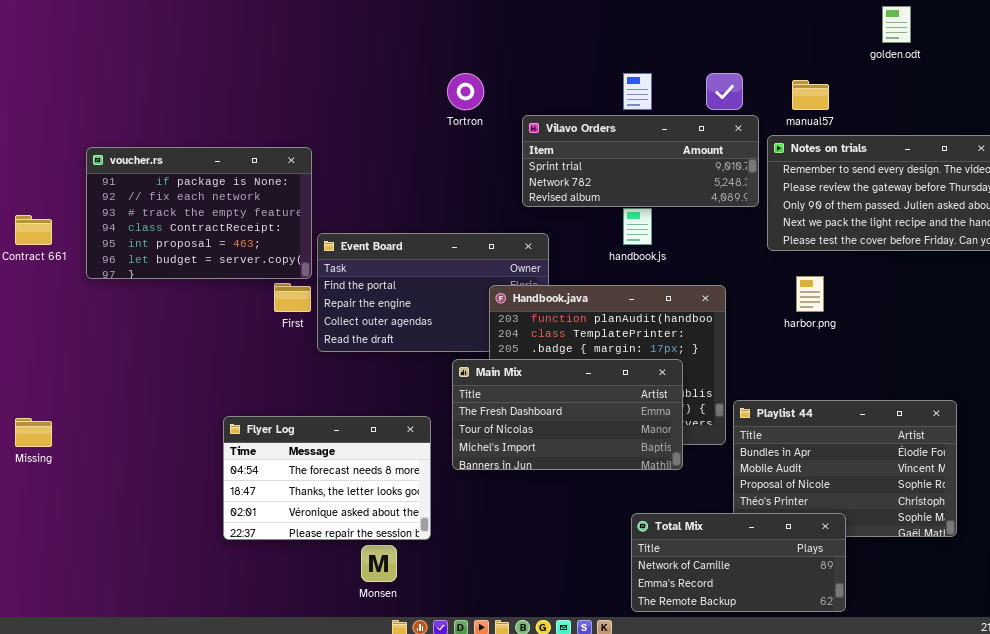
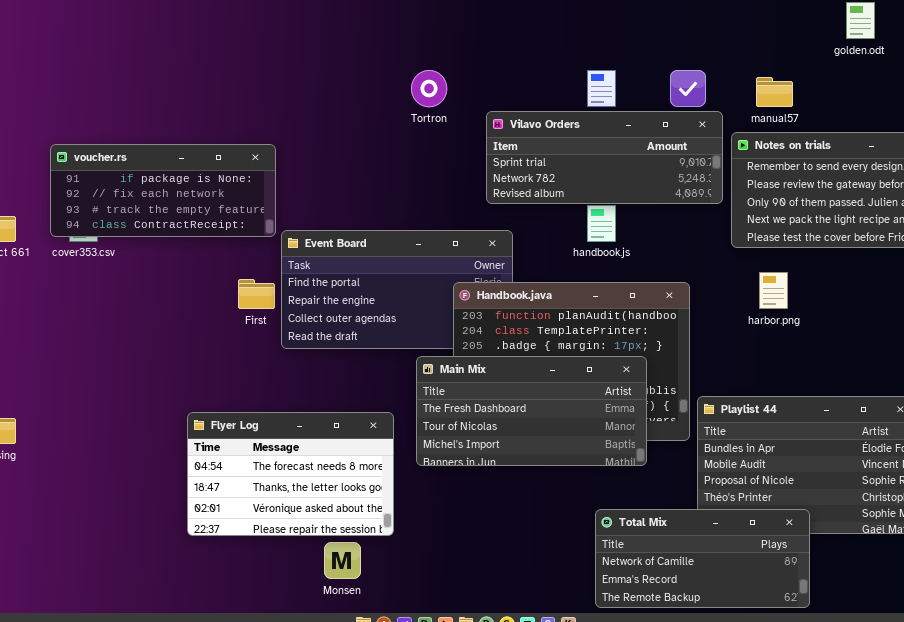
voucher.rs: [86,147,312,279] -> [50,144,276,237], resized

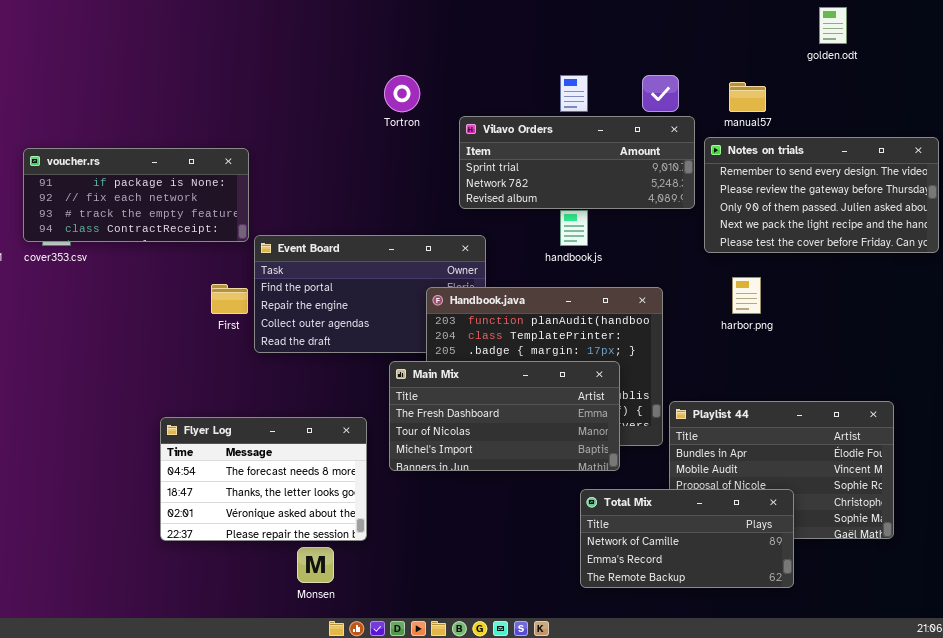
Total Mix: [595,509,810,608] -> [580,489,794,588], moved

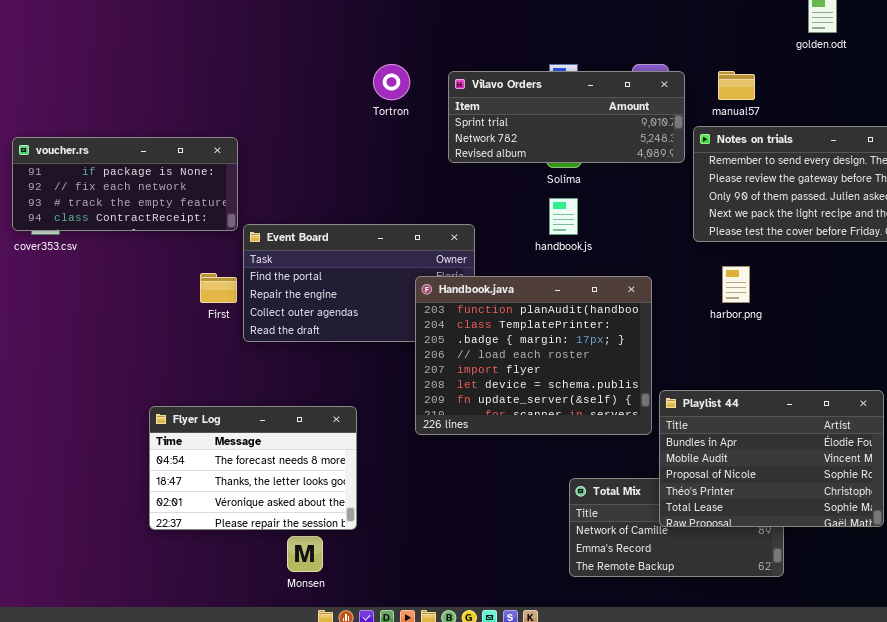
Vilavo Orders: [459,116,695,209] -> [448,71,685,163], moved
Main Mix: [389,361,620,471] -> none, closed
Playlist 44: [669,401,894,539] -> [659,390,884,527], raised

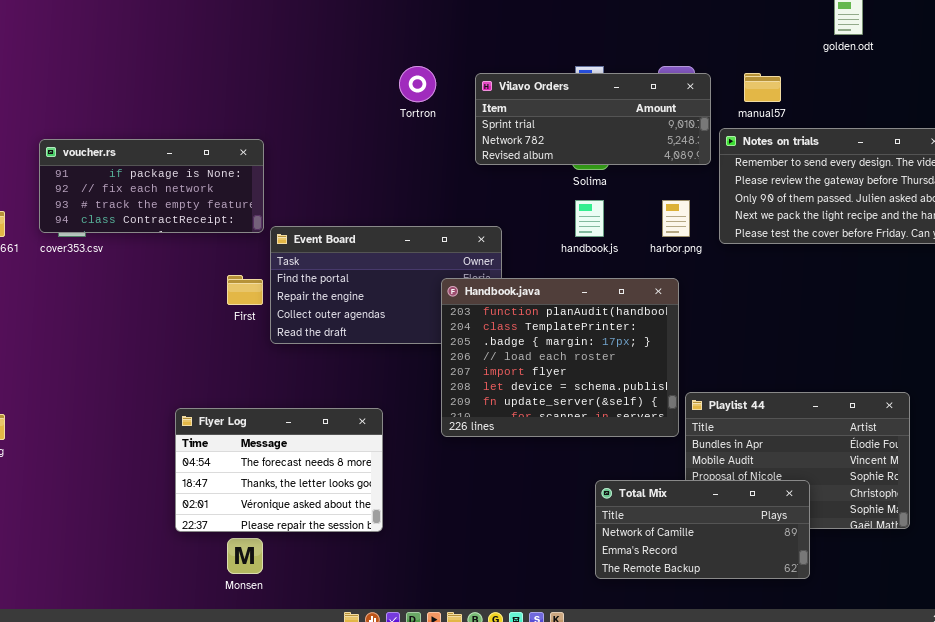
harbor.png: [722,266,750,303] -> [662,200,690,237], moved
Total Mix: [569,478,784,577] -> [595,480,810,579], raised
Monsen: [287,536,323,572] -> [227,538,263,574], moved

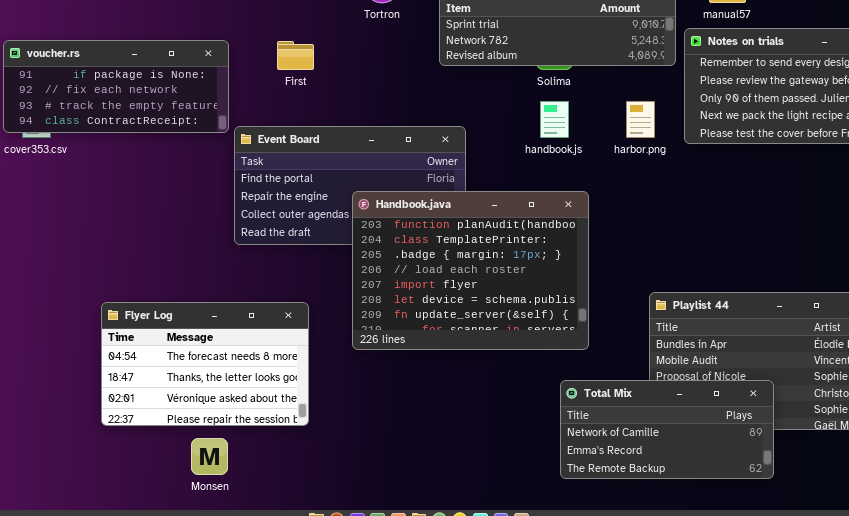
First: [227,275,263,305] -> [277,41,314,70], moved
Handbook.java: [441,278,679,437] -> [352,191,589,350], moved
Flyer Log: [175,408,383,532] -> [101,302,309,426], moved

